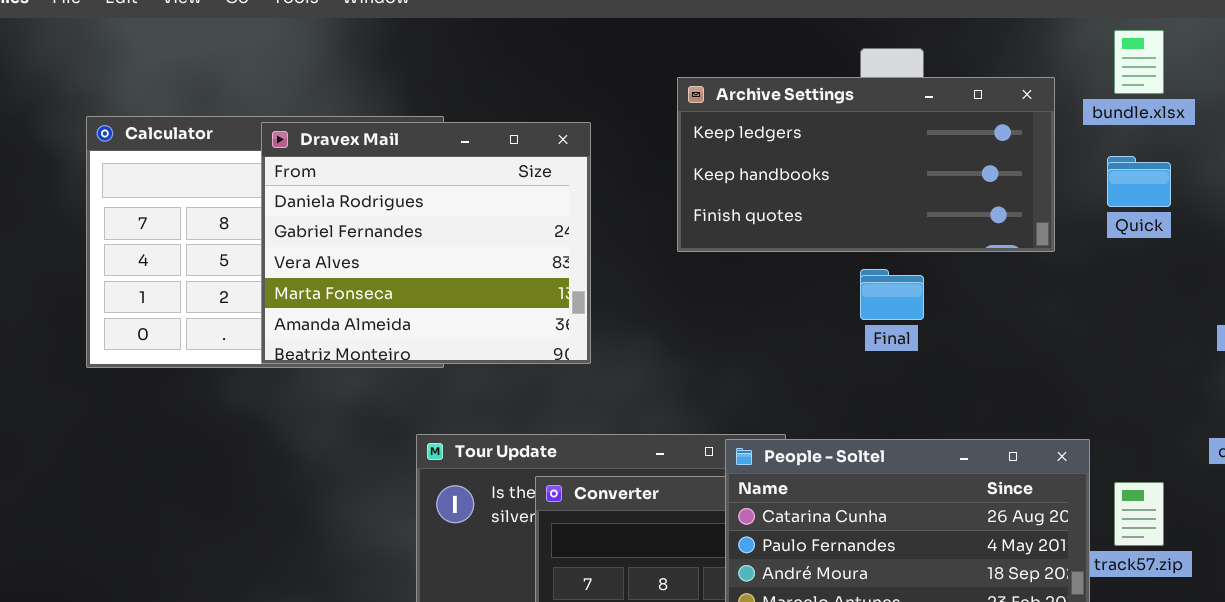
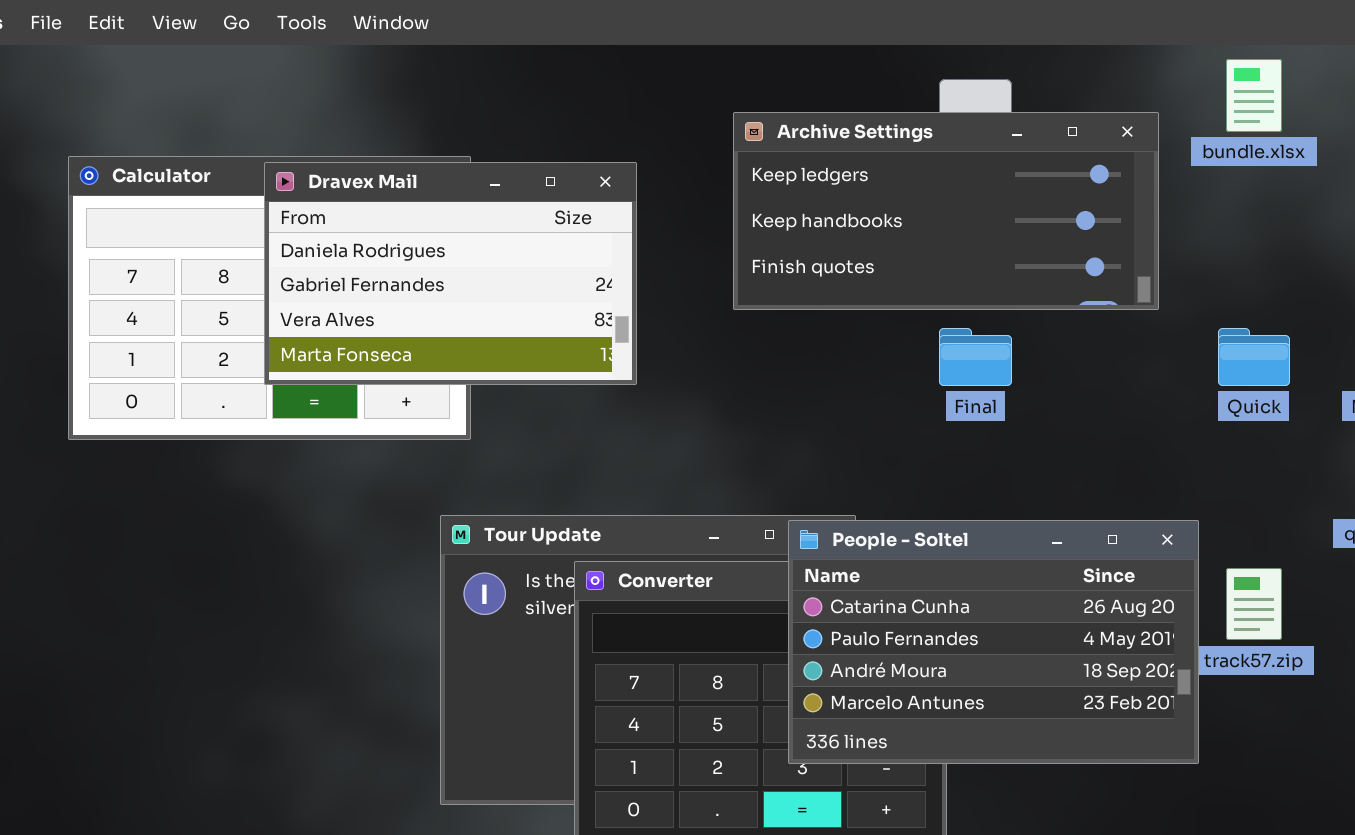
Dravex Mail: [261,122,591,364] -> [264,162,637,385], resized
Quick: [1107,156,1171,207] -> [1218,328,1290,386], moved

